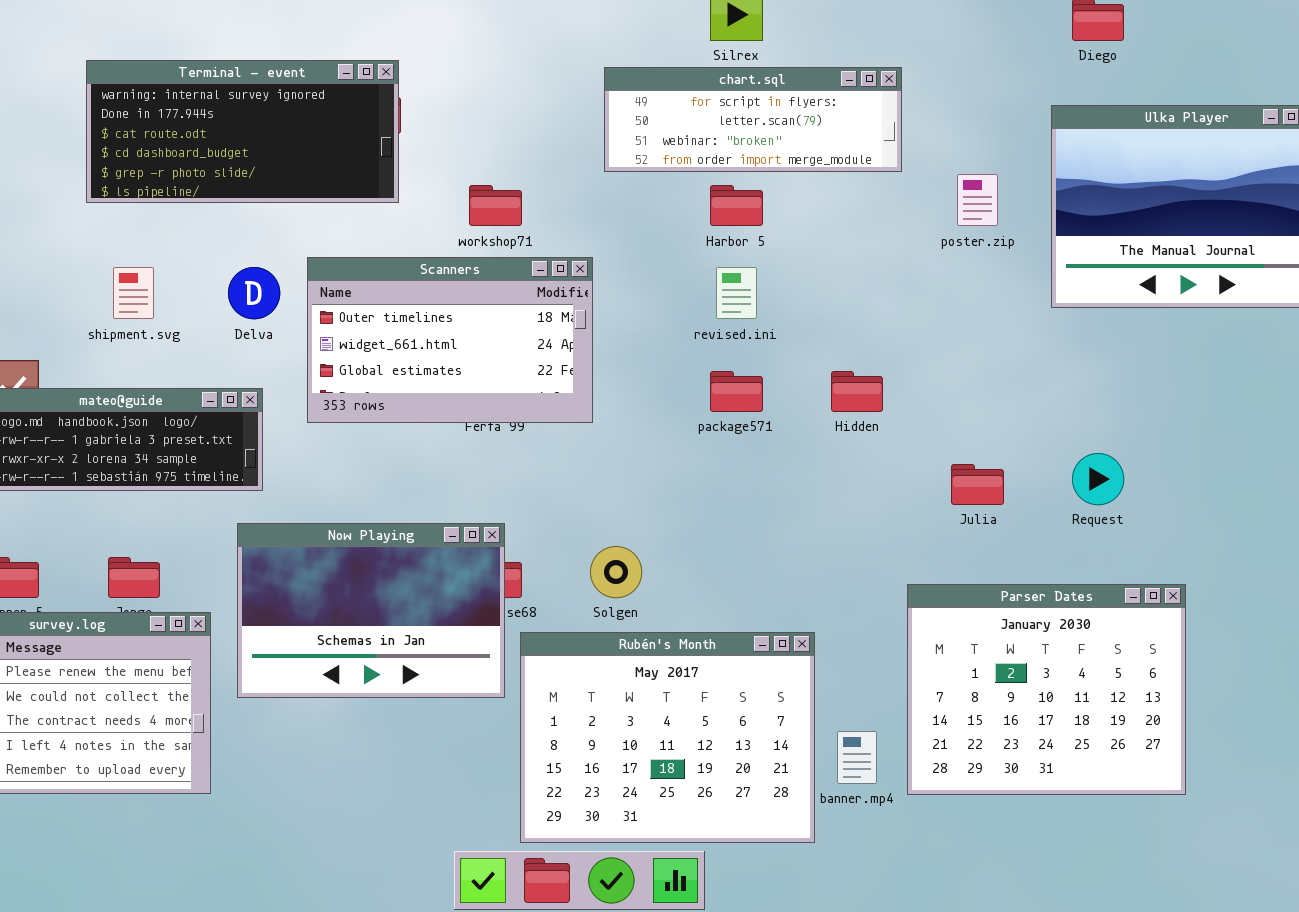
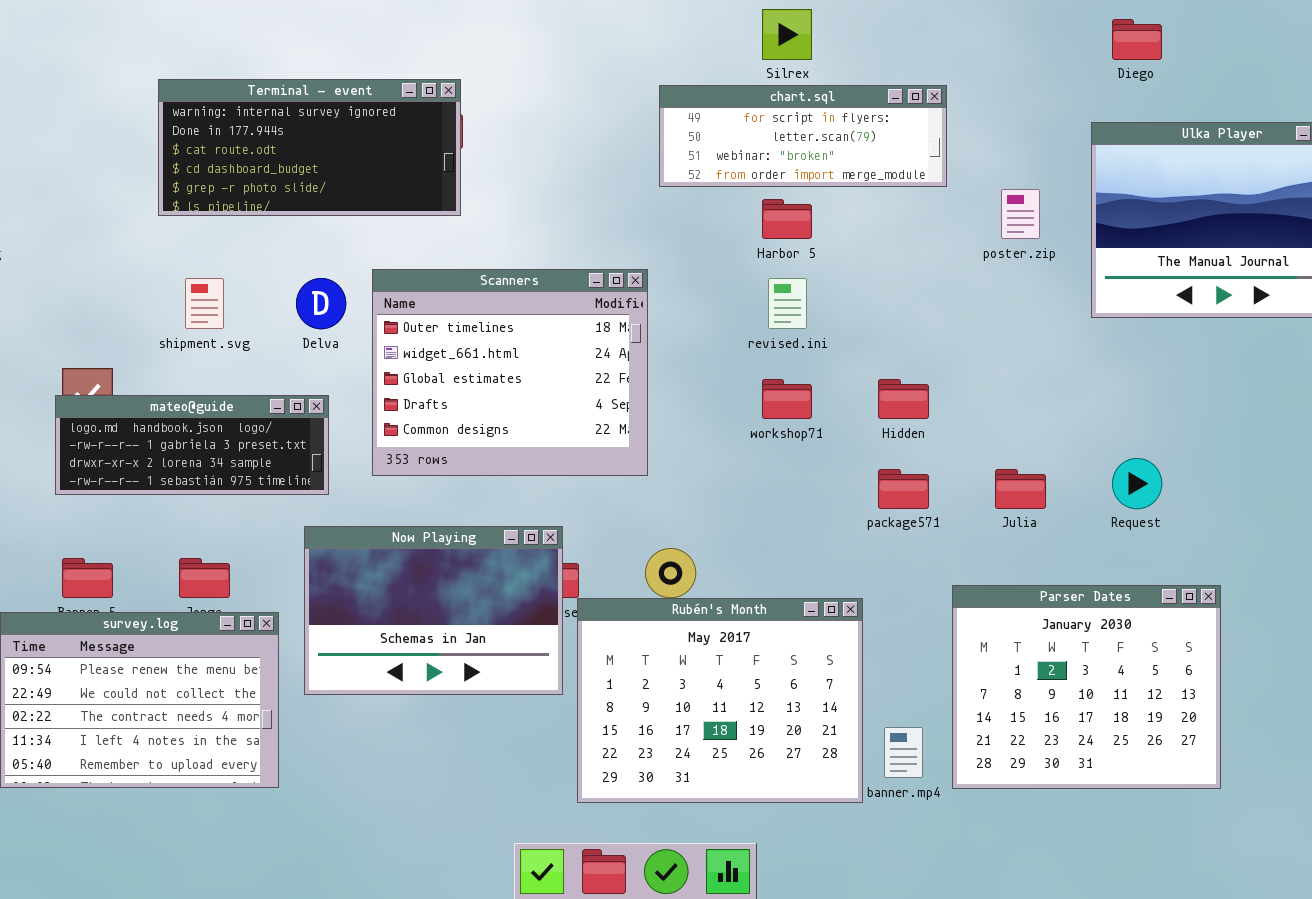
workshop71: [469,185,522,226] -> [762,379,812,419], moved
Scanners: [307,257,593,423] -> [372,269,648,476], resized
package571: [710,371,763,412] -> [878,469,929,509], moved
Rubén's Month: [520,632,815,843] -> [577,598,863,803], moved

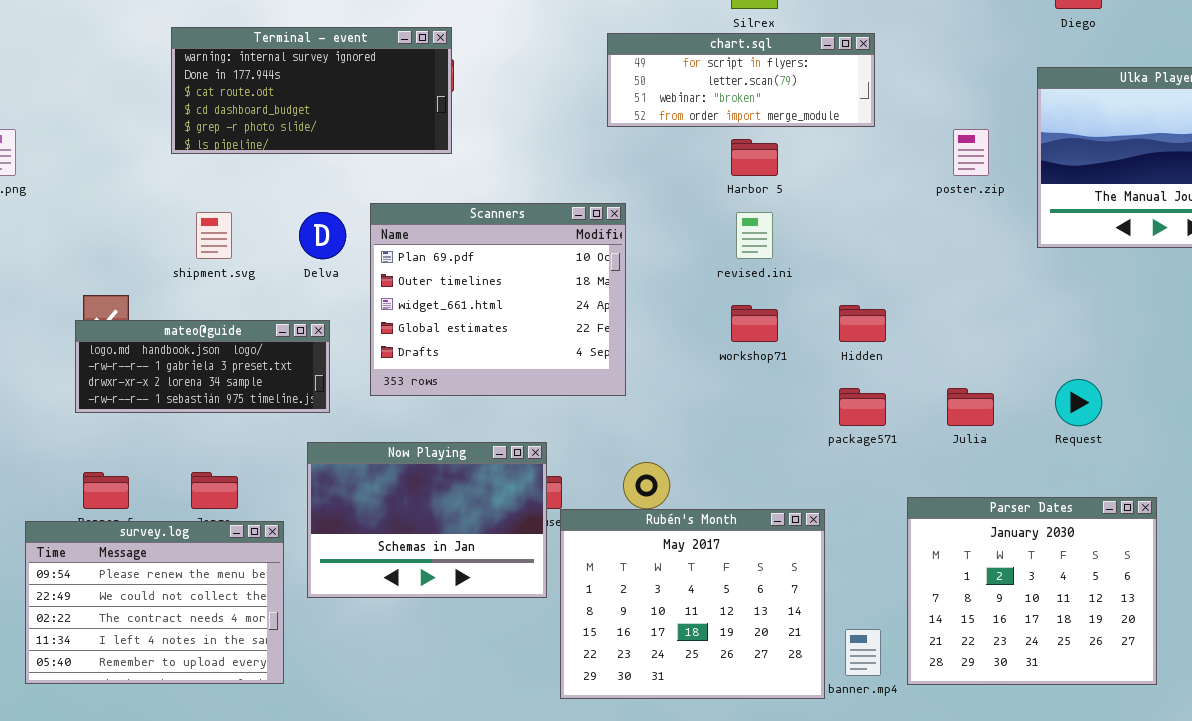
chart.sql: [659,85,947,187] -> [607,33,875,127], moved
Scanners: [372,269,648,476] -> [370,203,626,396], scrolled up 1 row

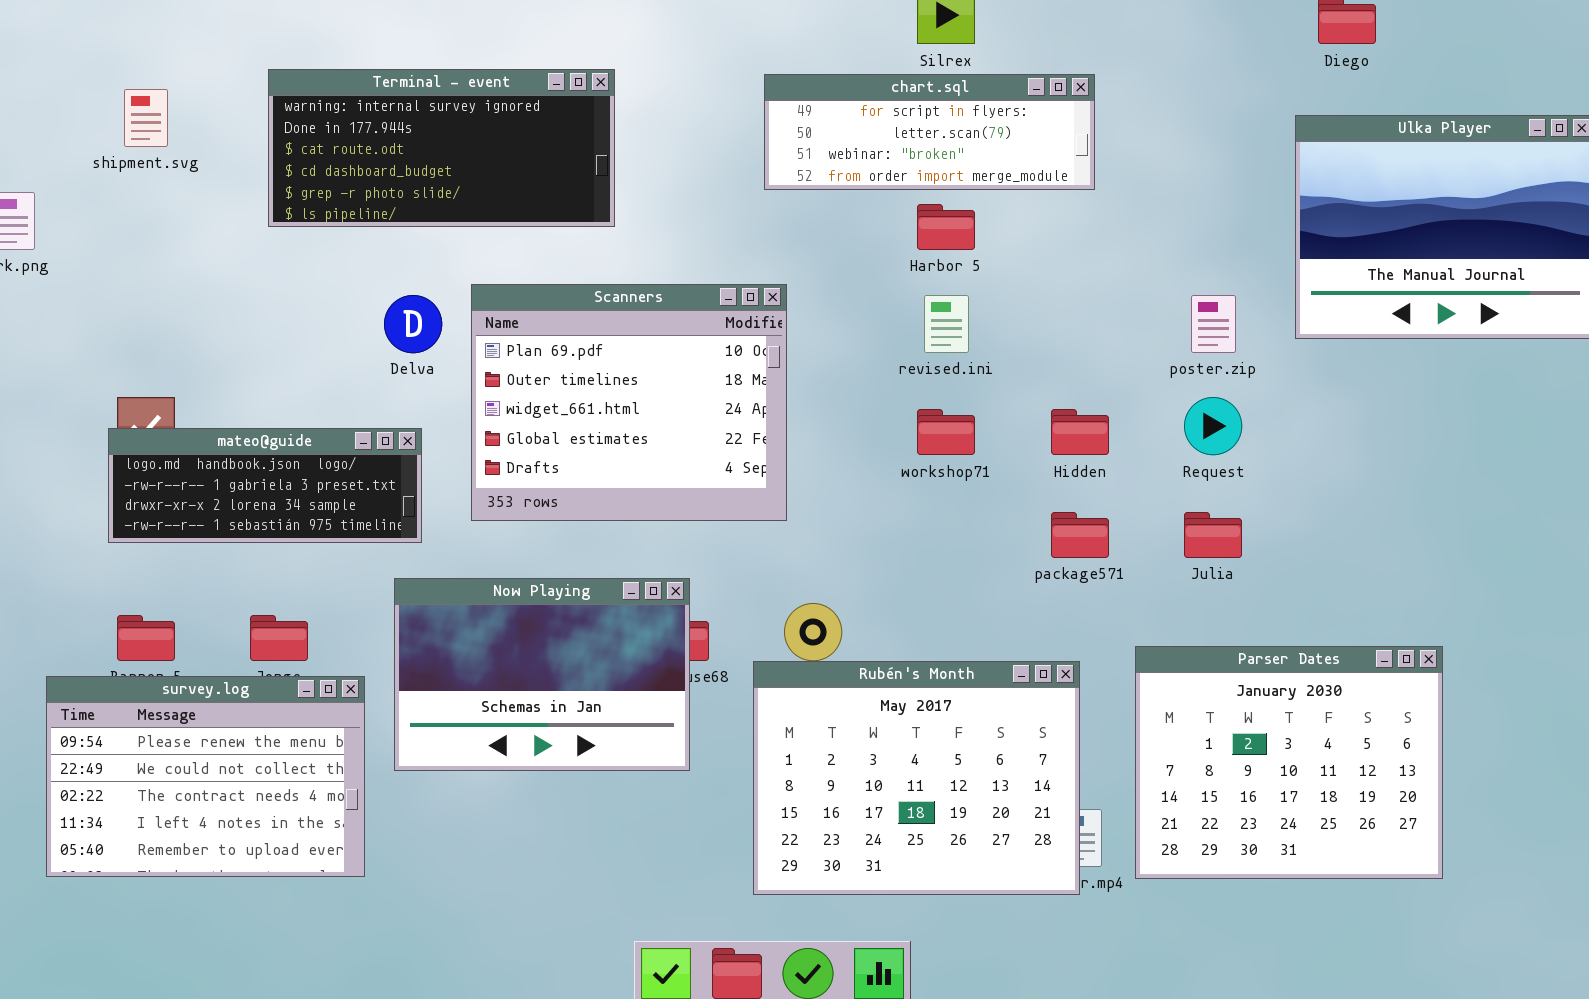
Terminal - event: [171,27,452,154] -> [268,69,615,227], moved
poster.zip: [953,129,989,176] -> [1191,295,1236,353], moved
shipment.svg: [196,212,232,259] -> [124,89,168,147], moved
Request: [1055,379,1102,426] -> [1184,397,1242,455], moved
Rubén's Month: [560,509,825,699] -> [753,661,1080,895], moved

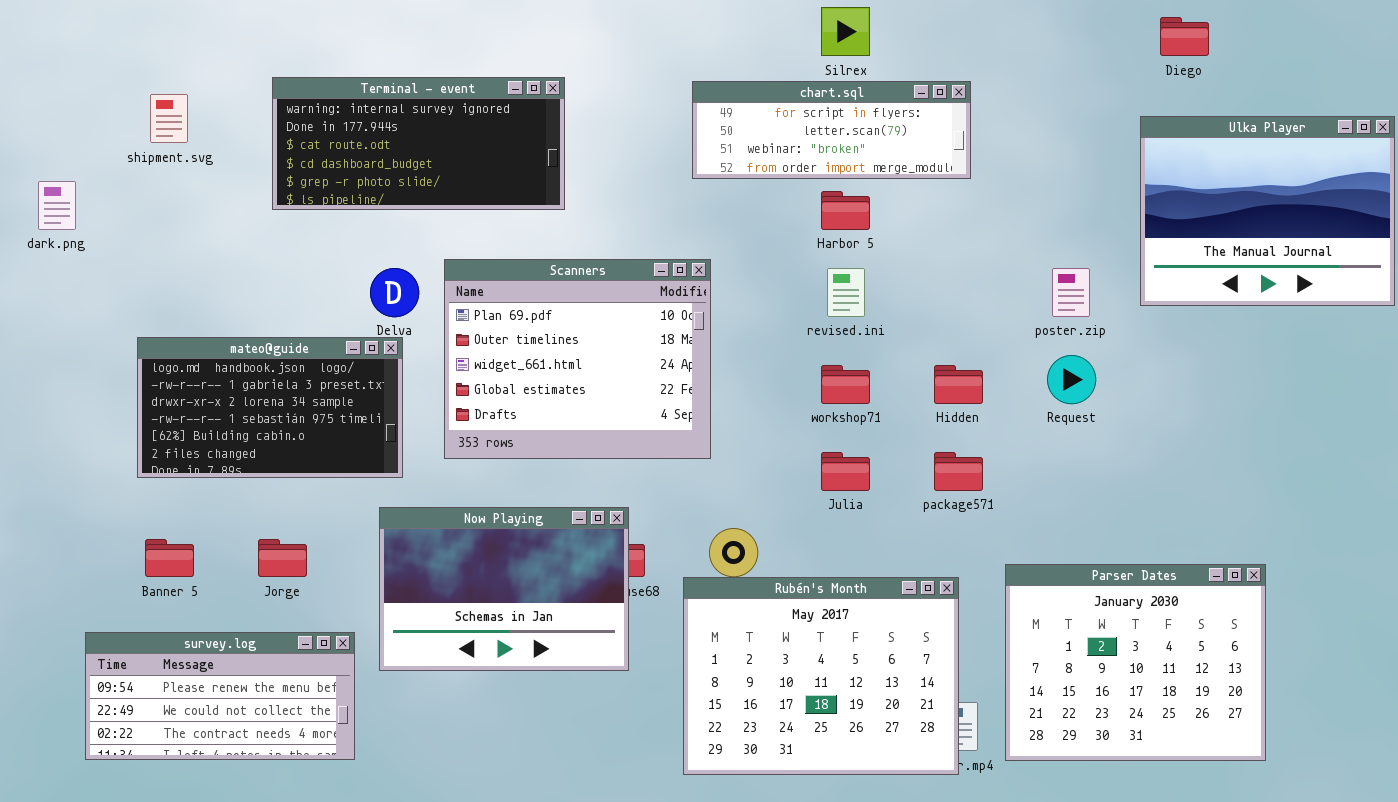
mateo@guide: [108,428,422,543] -> [137,337,403,478], resized
Julia: [1184,512,1242,558] -> [821,452,870,491], moved
survey.log: [46,676,365,877] -> [85,632,355,760], resized

